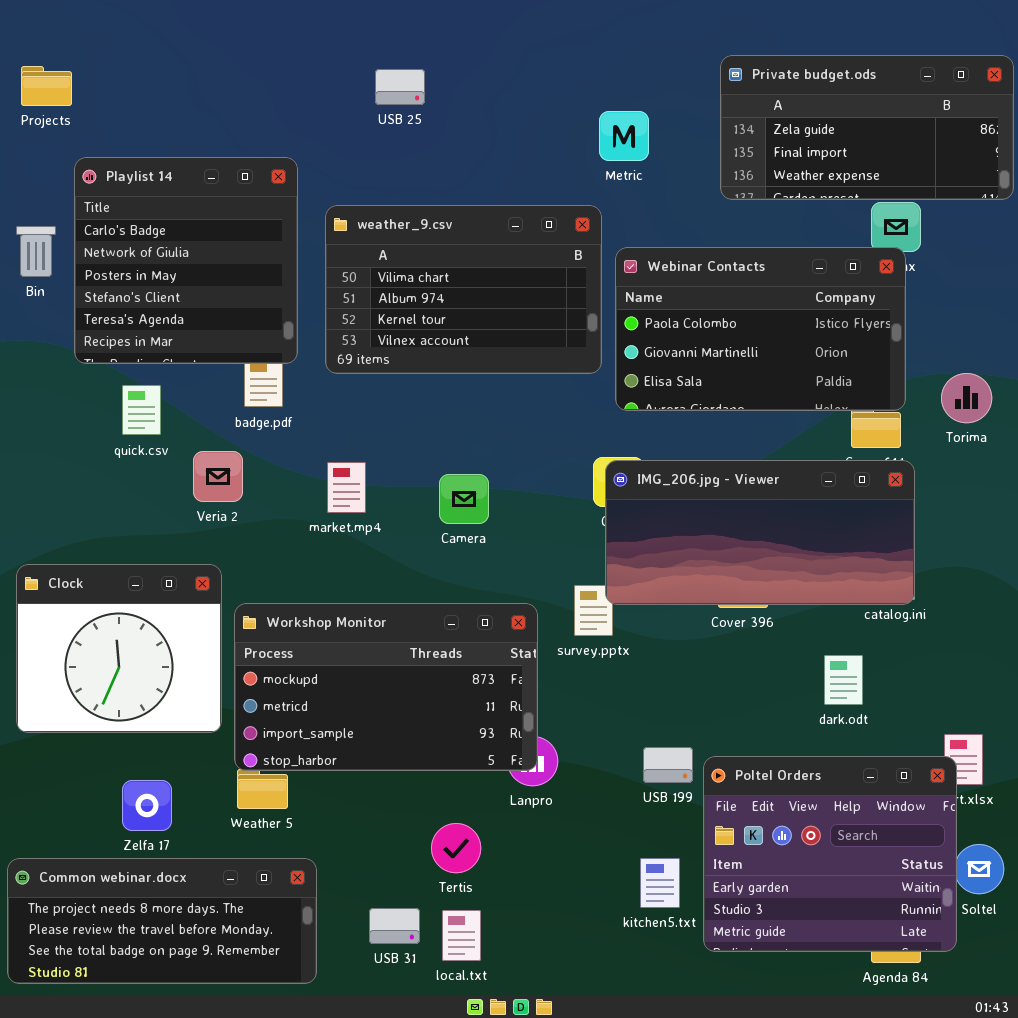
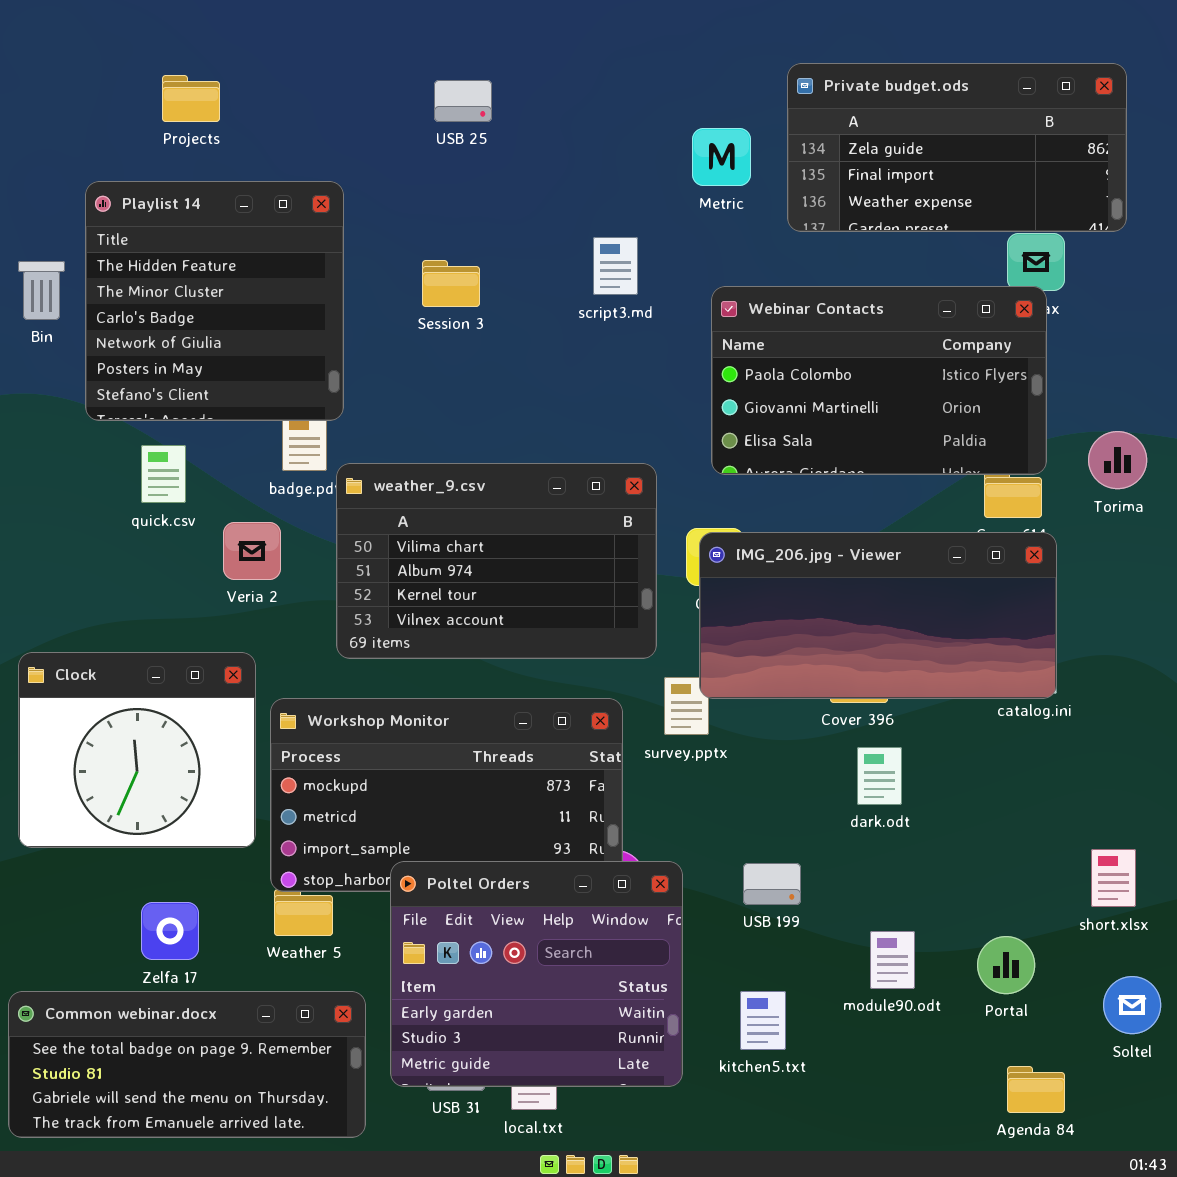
Private budget.ods: [720,55,1014,200] -> [787,63,1127,232], moved
Projects: [21,66,72,106] -> [162,75,220,122], moved
Playlist 14: [74,157,298,364] -> [85,181,344,421], scrolled up 2 rows
weather_9.csv: [325,205,602,374] -> [336,463,657,659], moved
dark.odt: [824,655,863,705] -> [857,747,902,805], moved
Poltel Orders: [703,756,957,952] -> [390,861,683,1087], moved
Common webinar.docx: [7,858,317,984] -> [8,991,366,1138], scrolled down 2 rows

